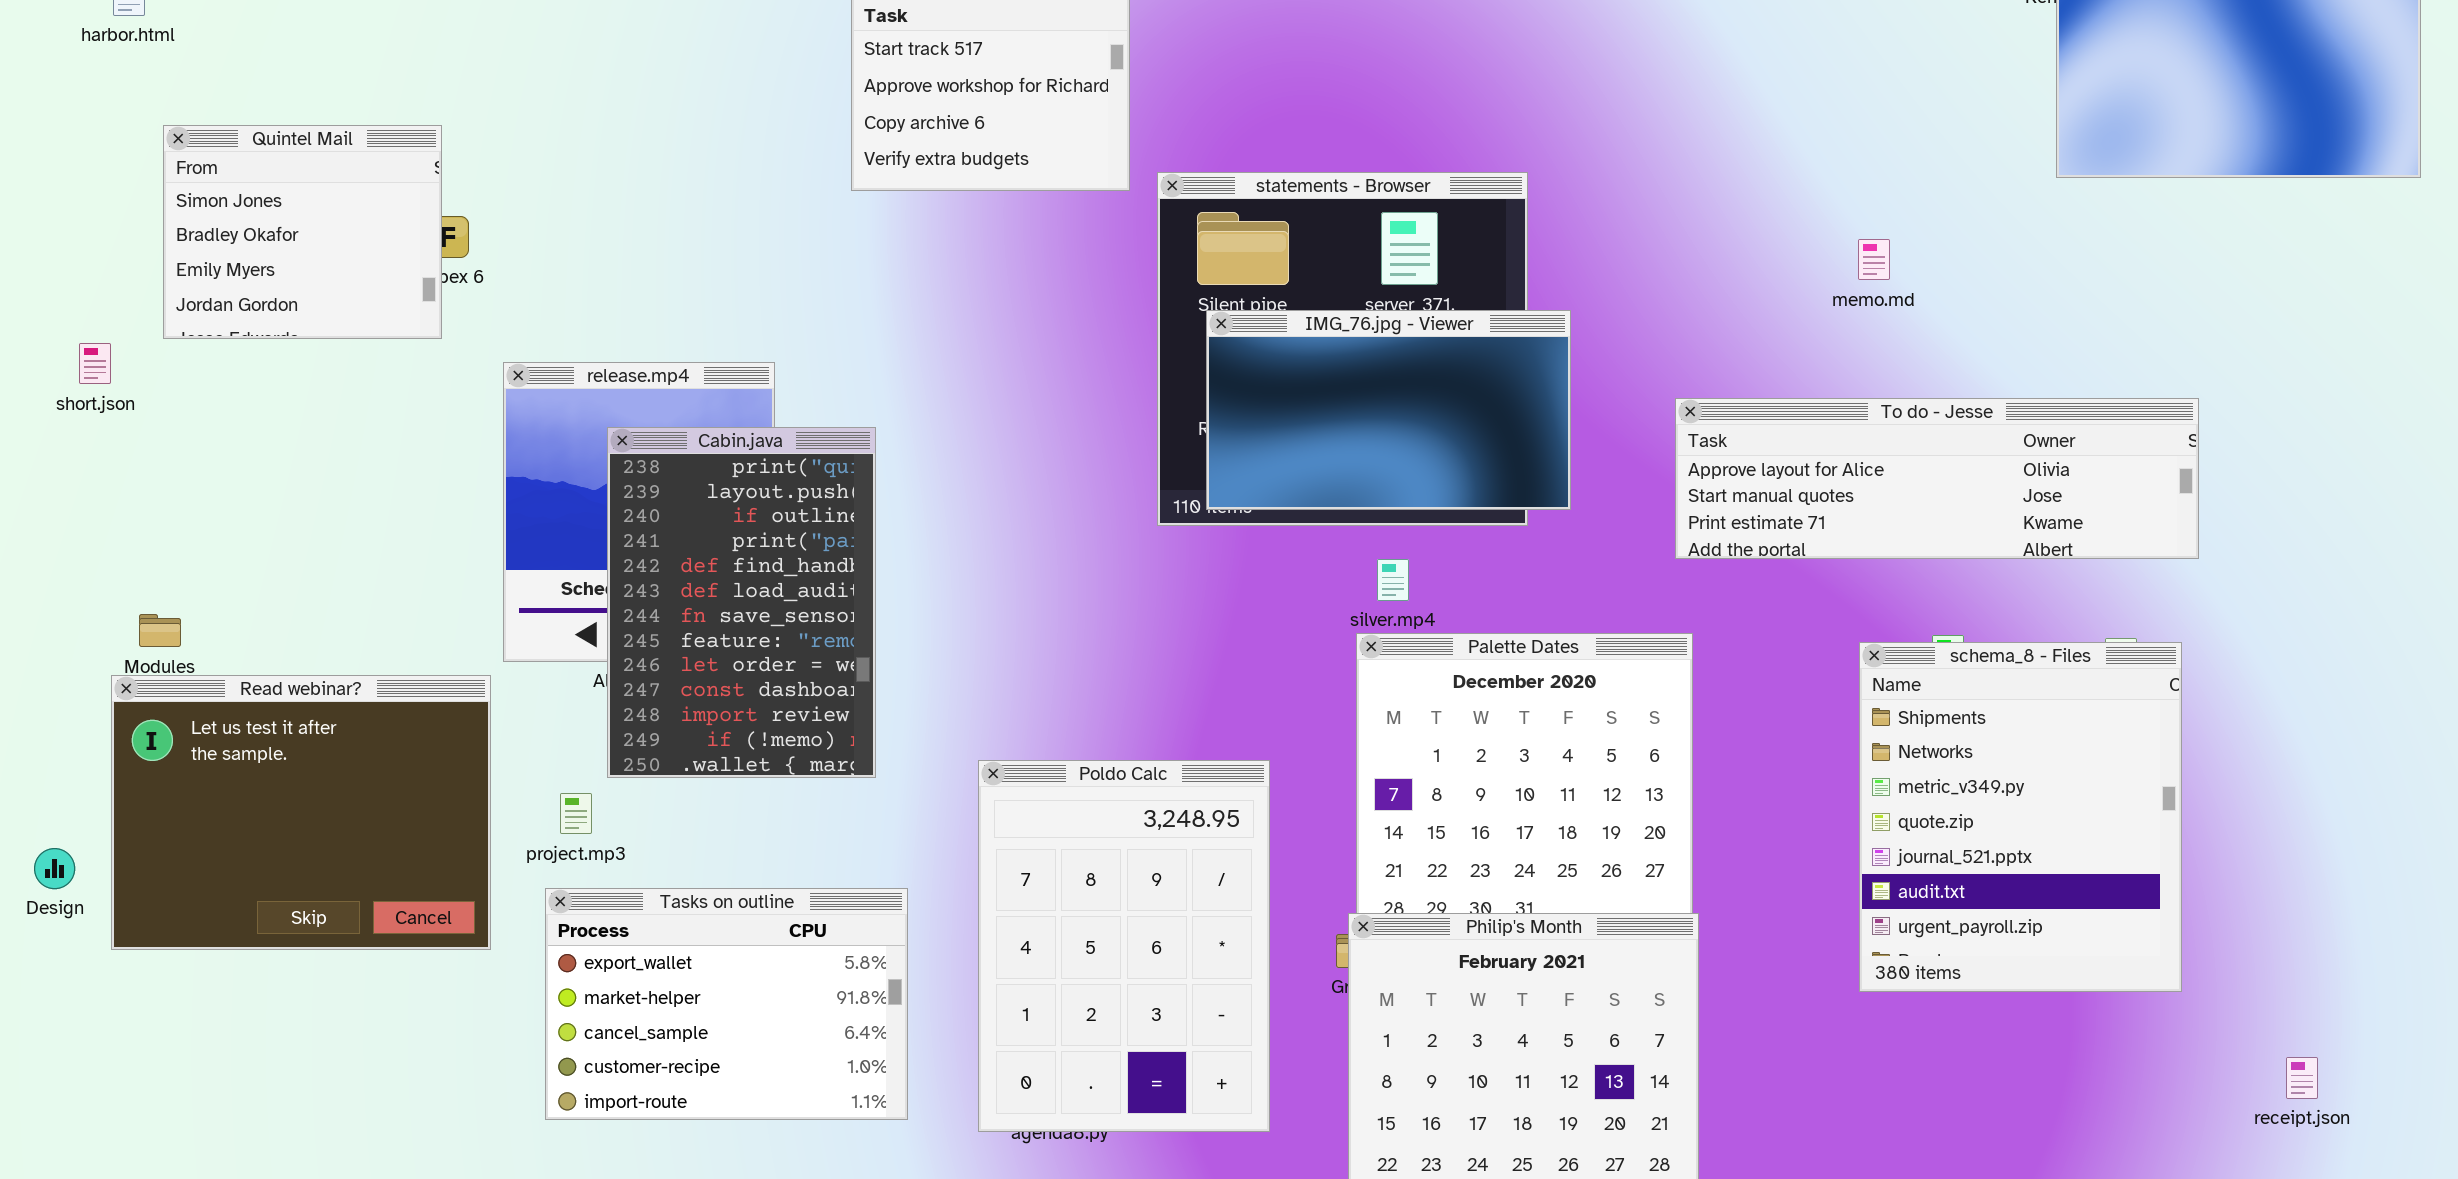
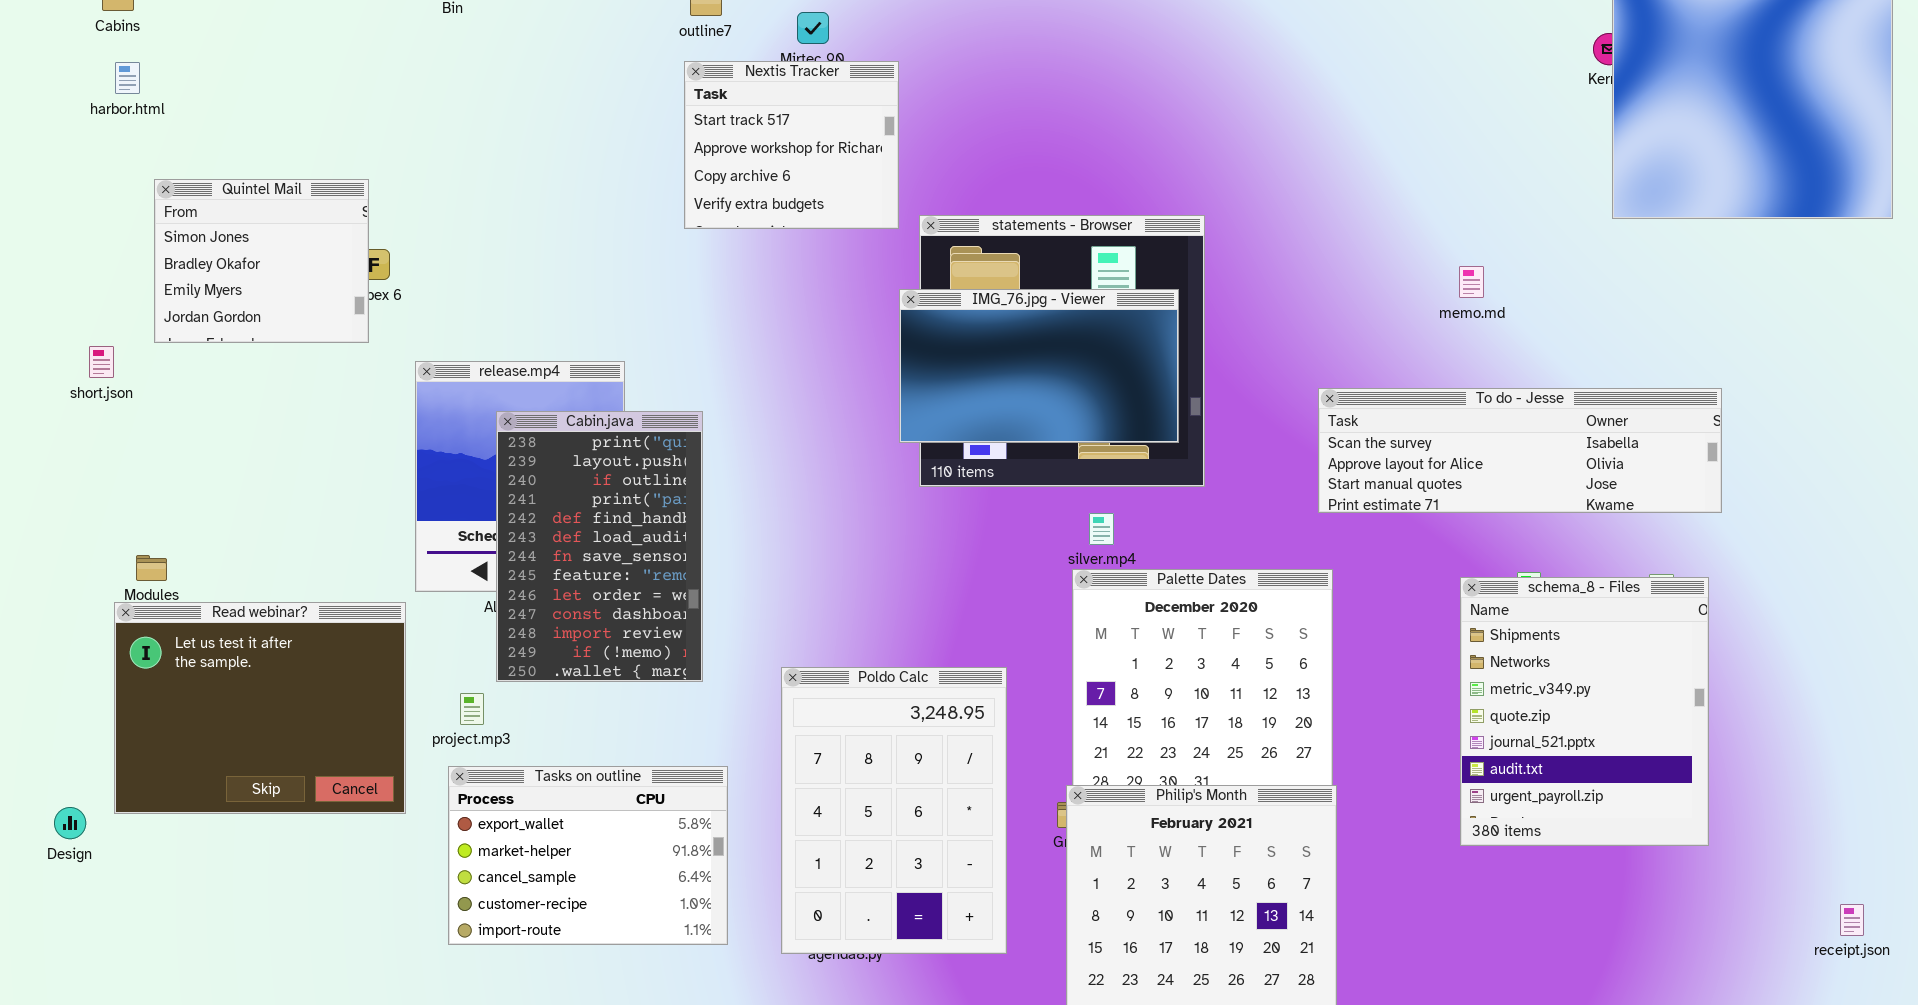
IMG_76.jpg - Viewer: [1206,310,1571,510] -> [899,289,1179,443], moved
To do - Jesse: [1675,398,2199,559] -> [1318,388,1722,513], scrolled up 1 row
Design: [34,848,75,889] -> [54,807,86,839], moved
receipt.json: [2286,1057,2318,1099] -> [1840,904,1864,936], moved

